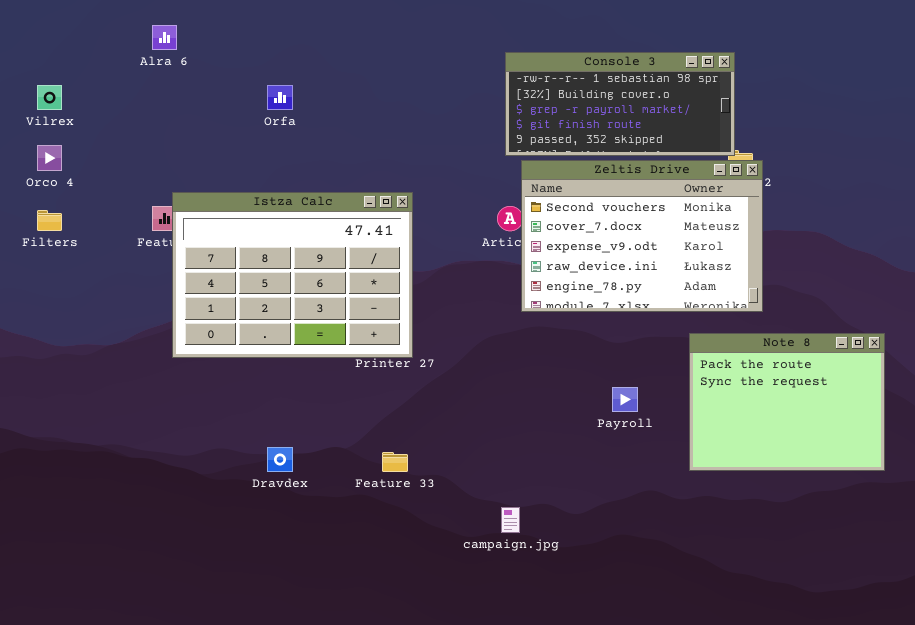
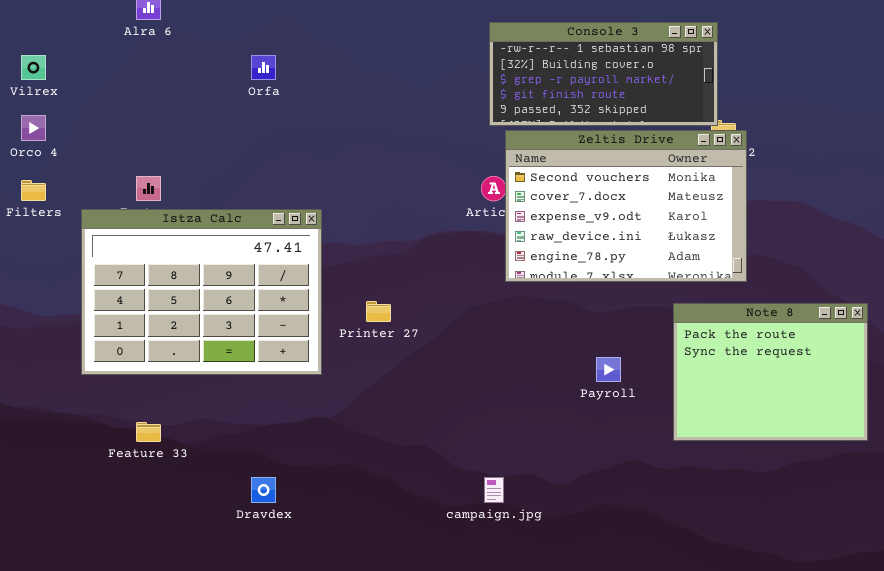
Istza Calc: [172,192,413,358] -> [81,209,322,375], moved
Dravdex: [267,447,293,472] -> [251,477,276,503], moved
Feature 33: [382,452,408,472] -> [136,422,161,442], moved

